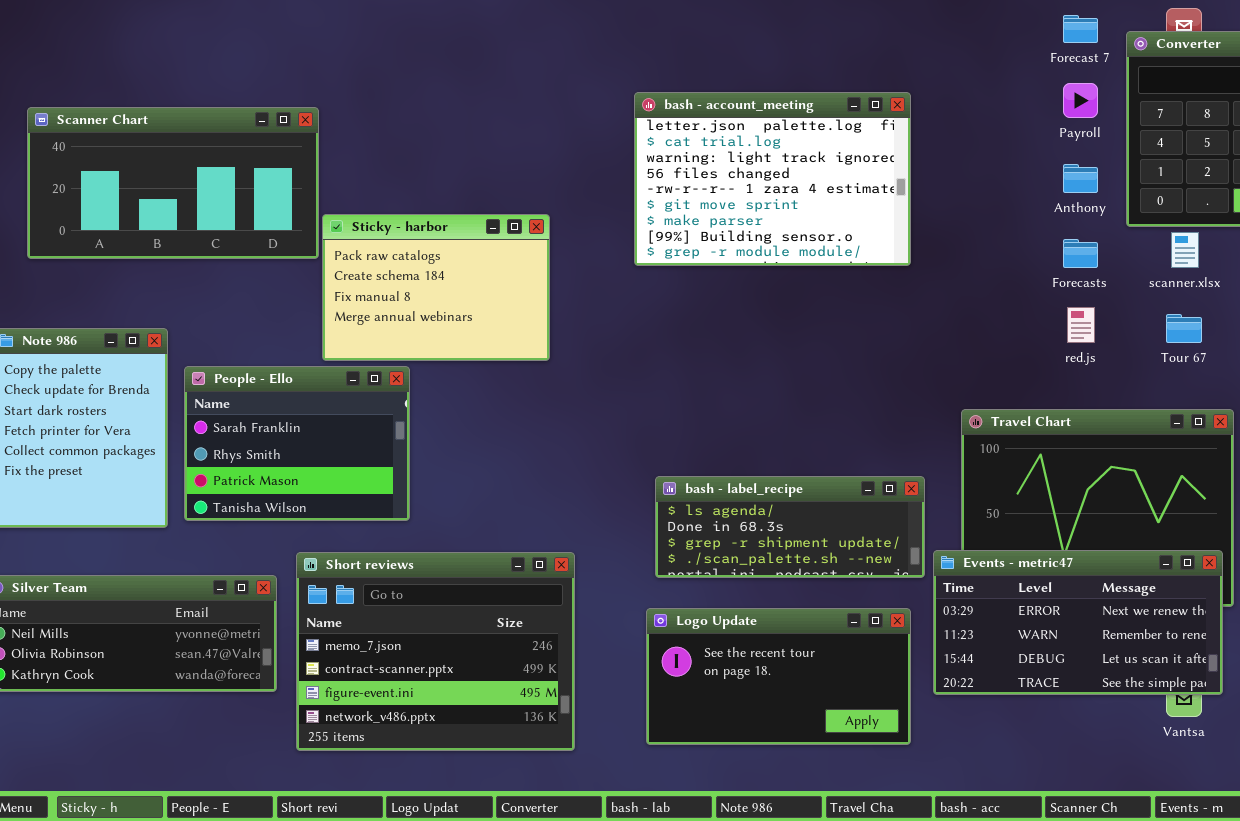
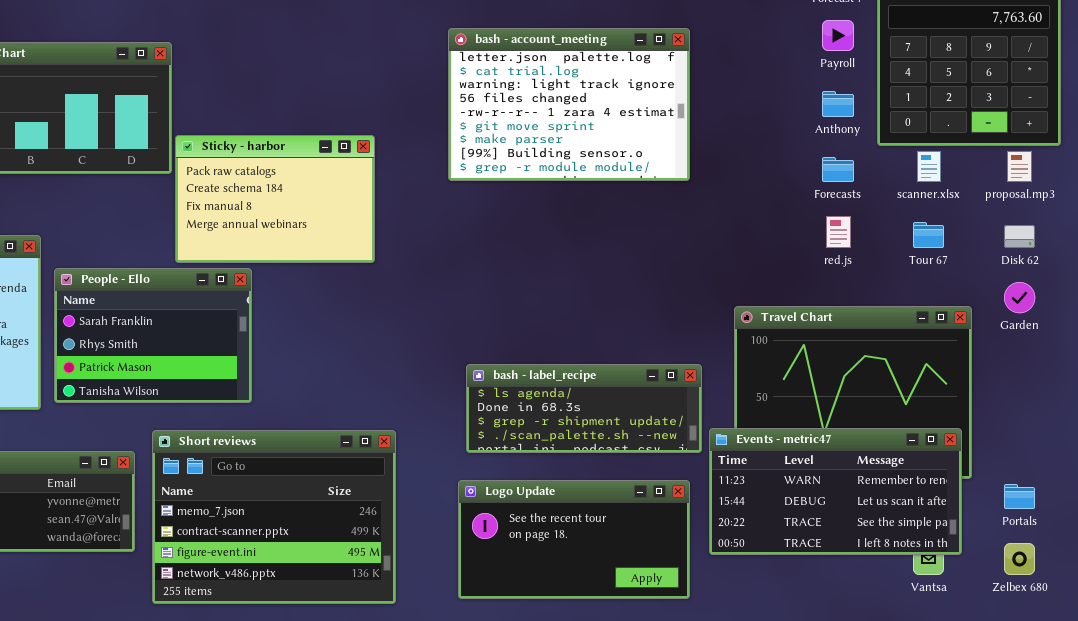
Events - metric47: [933,550,1223,695] -> [709,428,962,555], scrolled down 1 row

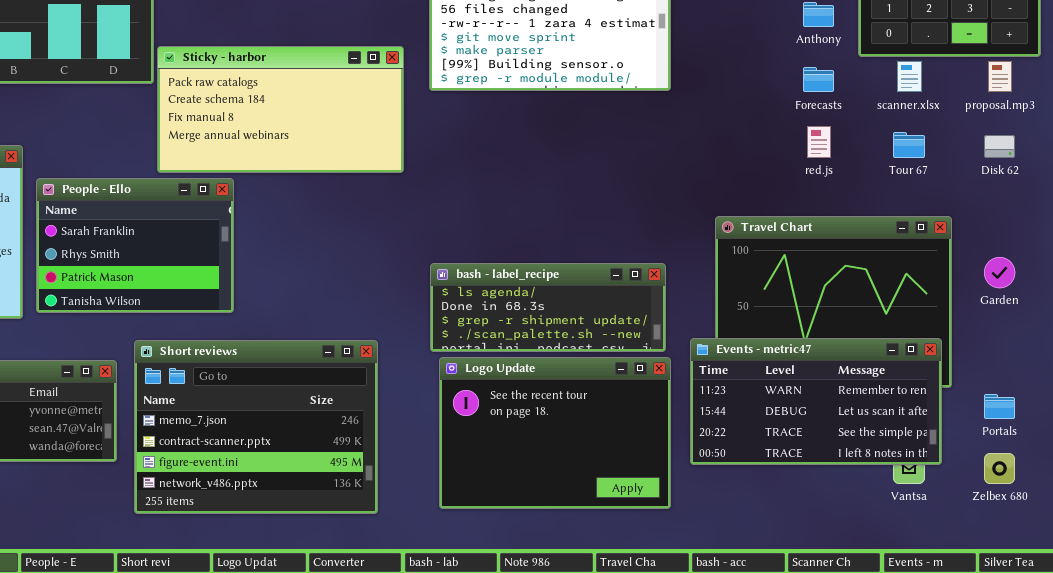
Sticky - harbor: [175,135,375,263] -> [157,46,404,173], resized
Garden: [1004,282,1035,313] -> [984,257,1015,288], moved
bash - label_recipe: [466,364,702,453] -> [430,263,666,352], moved
Logo Update: [458,480,690,599] -> [439,357,671,509], resized

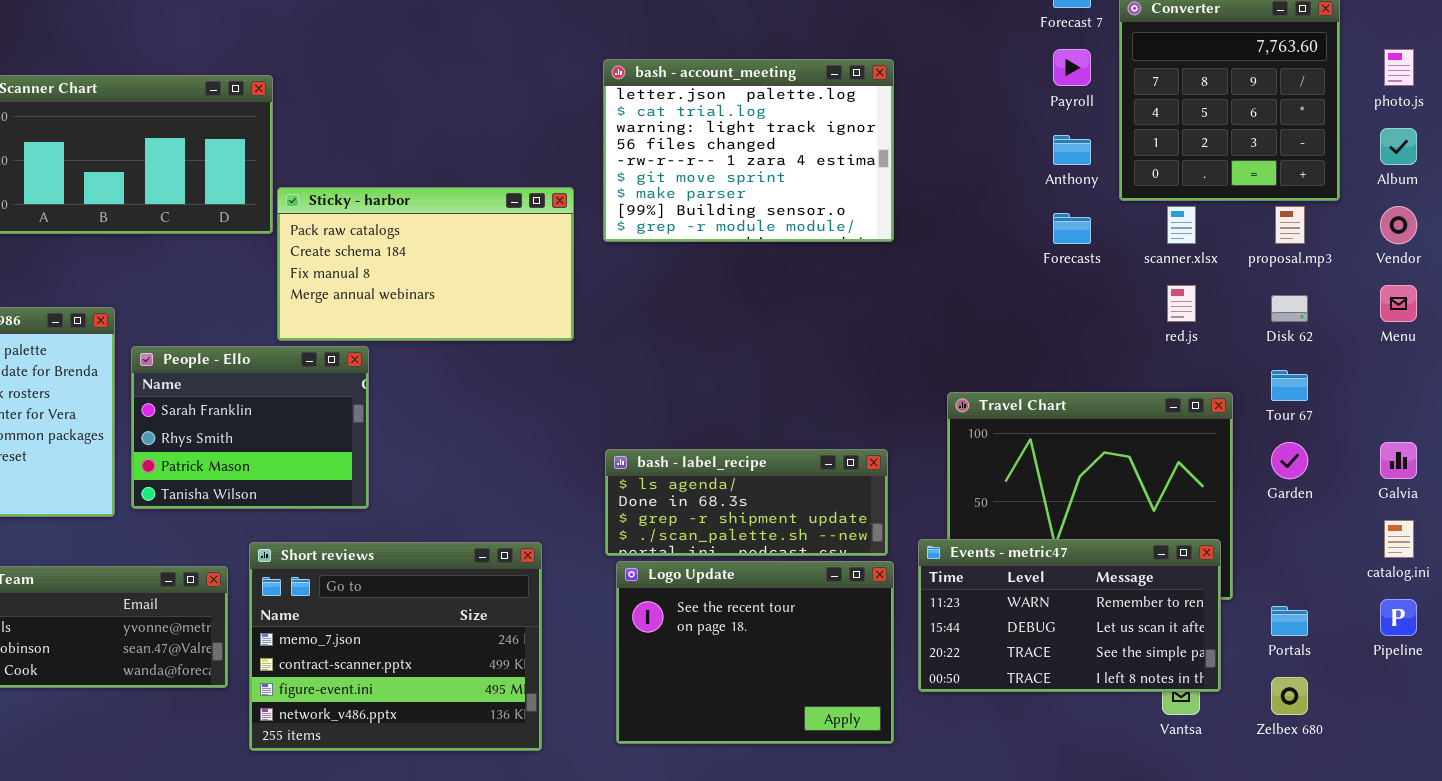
red.js: [807,126,831,158] -> [1167,285,1196,322], moved
Tour 67: [893,132,925,158] -> [1271,370,1308,401], moved

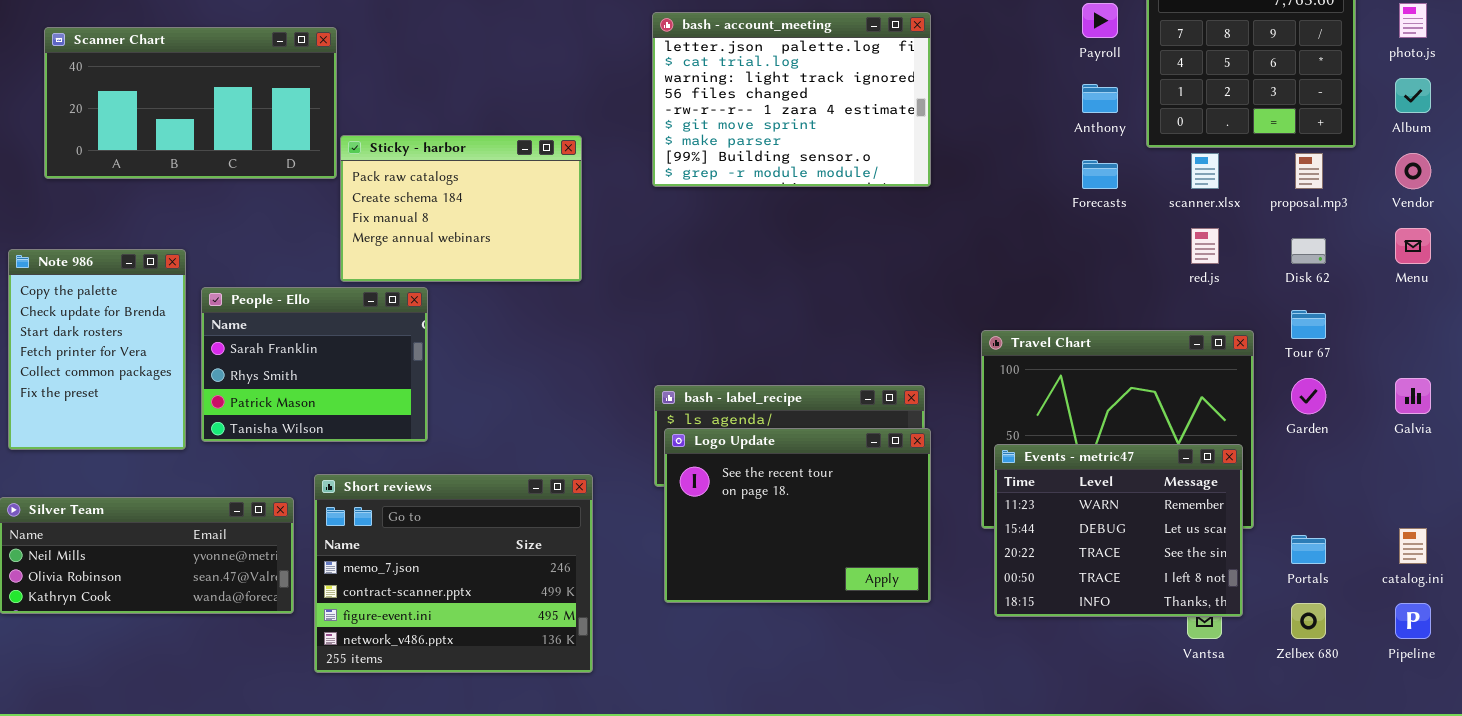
Sticky - harbor: [277,187,574,341] -> [340,135,582,282], resized
catalog.ini: [1384,520,1414,558] -> [1399,528,1427,564], moved
Events - metric47: [918,539,1221,692] -> [994,444,1243,617], resized
Logo Update: [616,561,894,744] -> [664,428,931,603], moved
Pipeline: [1380,599,1417,636] -> [1395,603,1431,639], moved

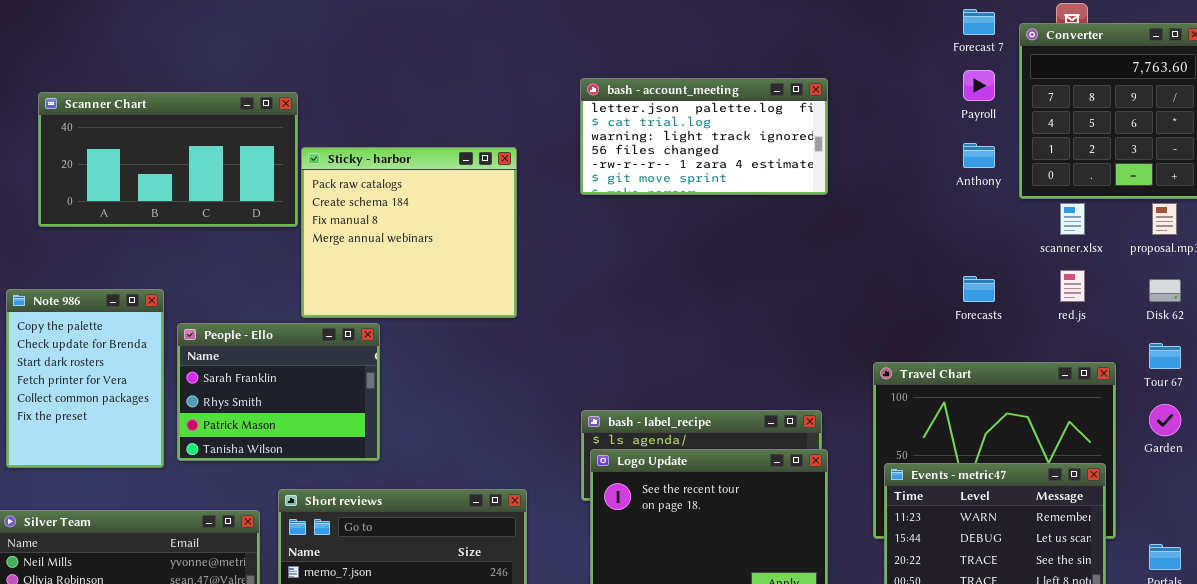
bash - account_meeting: [652,12,931,187] -> [580,78,828,195], resized
Sticky - harbor: [340,135,582,282] -> [301,147,517,318], resized
Forecasts: [1082,160,1118,189] -> [963,276,995,302], moved

